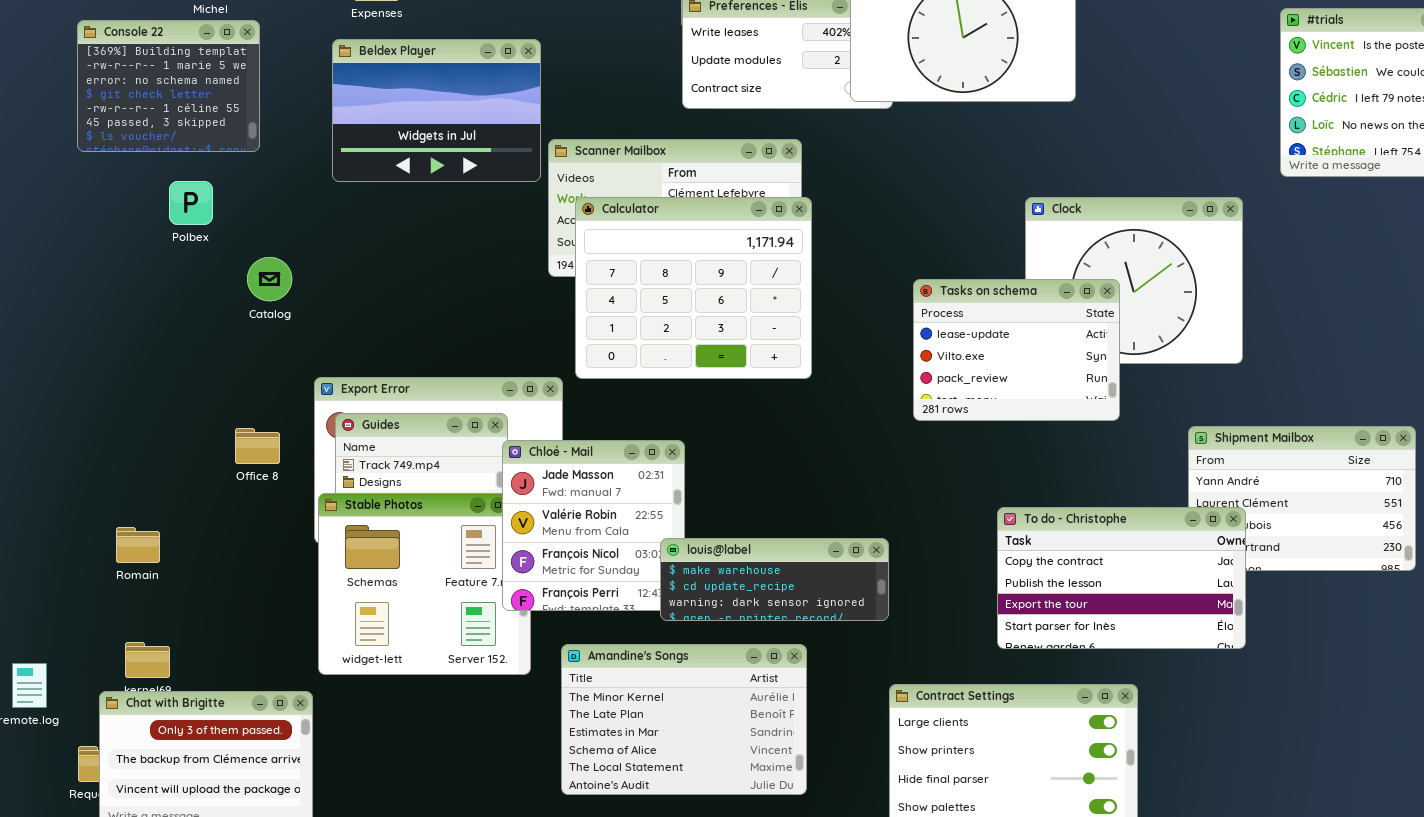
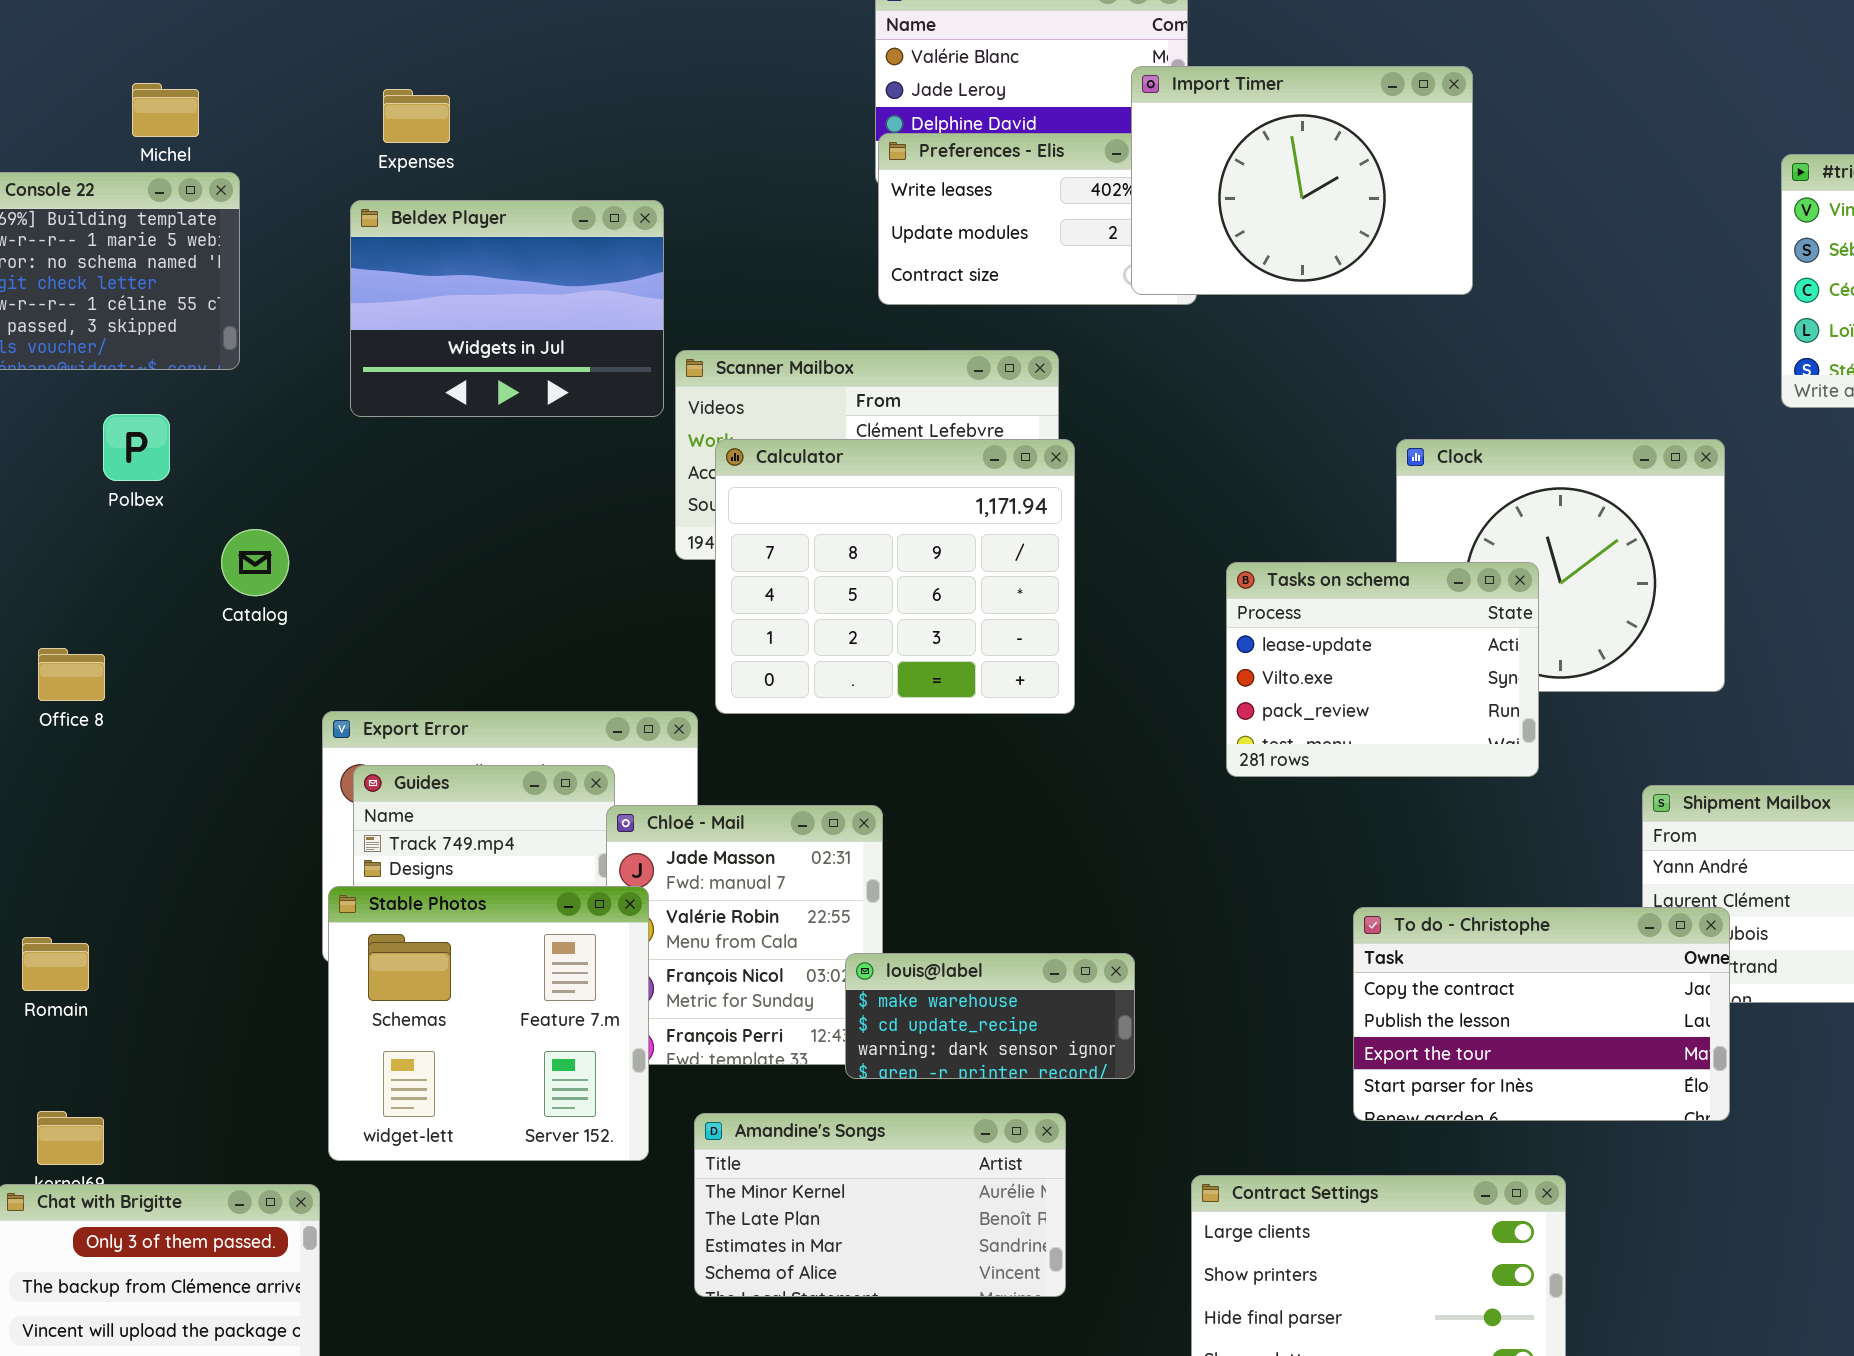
Office 8: [235,428,280,464] -> [38,648,105,701], moved
Stable Photos: [318,493,531,675] -> [328,886,649,1161], raised
louis@label: [660,538,889,621] -> [845,953,1135,1079], resized
Amandine's Songs: [561,644,807,795] -> [694,1113,1066,1297], resized

